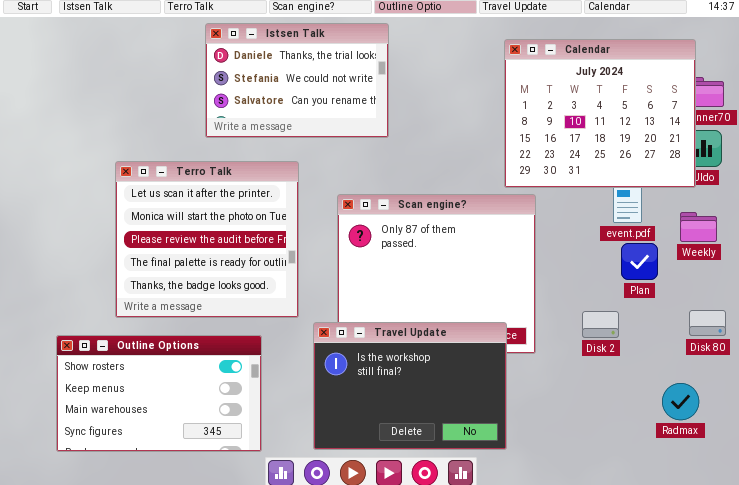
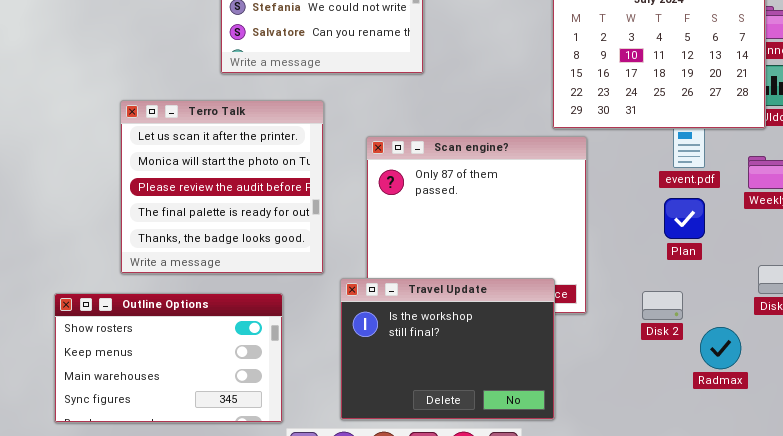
Plan: [621,243,658,280] -> [664,198,705,239], moved
Disk 2: [582,311,619,338] -> [642,291,683,320], moved
Radmax: [662,383,699,420] -> [700,327,741,369], moved

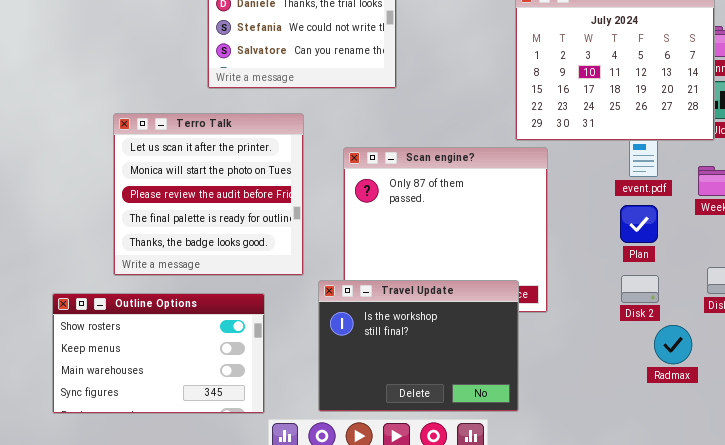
Disk 2: [642,291,683,320] -> [621,275,659,303], moved

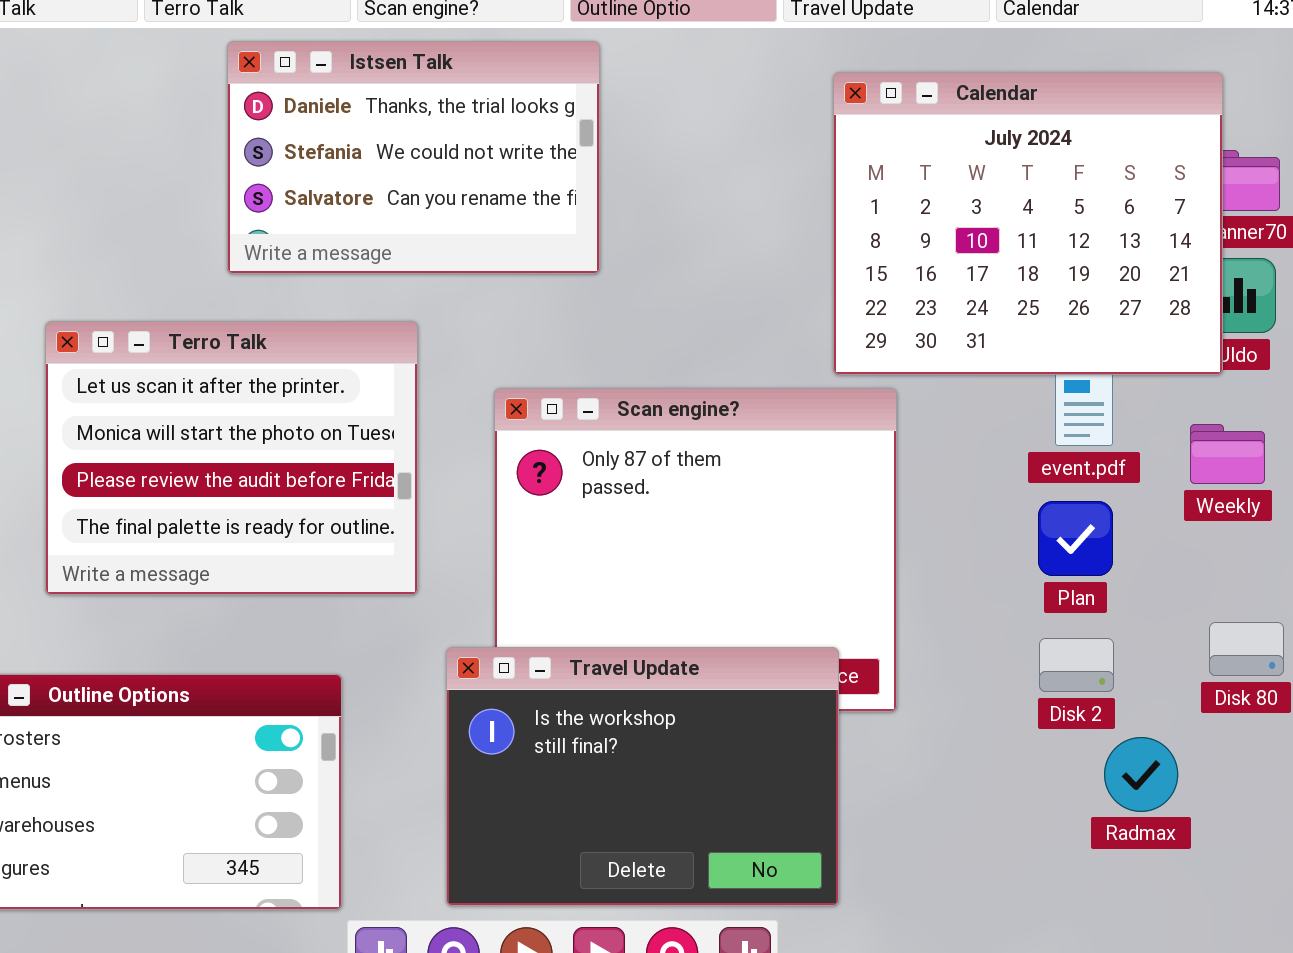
Terro Talk: [113,113,304,276] -> [45,321,418,595], resized

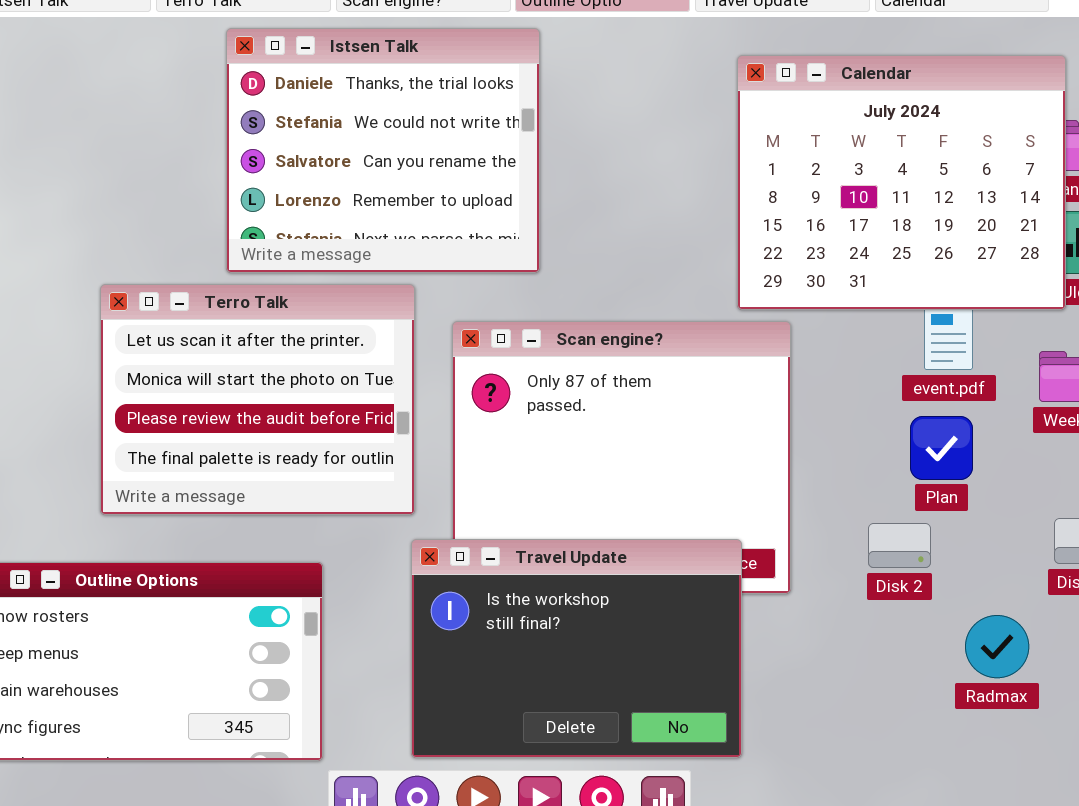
Istsen Talk: [227,41,600,274] -> [226,28,540,273], resized
Terro Talk: [45,321,418,595] -> [100,284,415,515], moved
Disk 2: [1039,638,1114,692] -> [868,523,931,568], moved

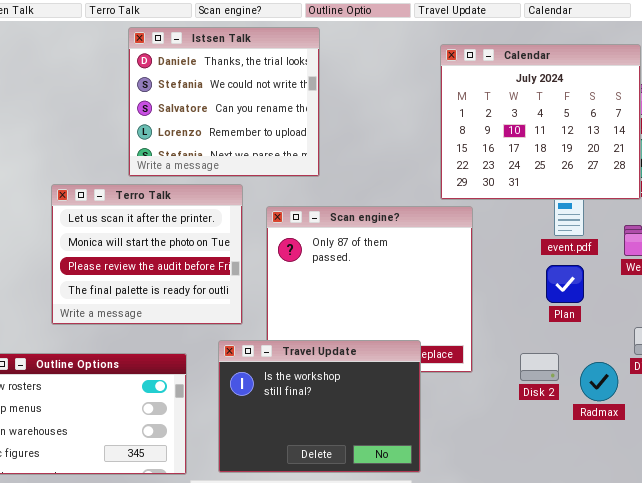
Disk 2: [868,523,931,568] -> [520,353,559,381], moved
Travel Update: [411,539,742,758] -> [218,340,421,473], moved
Radmax: [965,615,1029,678] -> [580,362,618,401], moved

